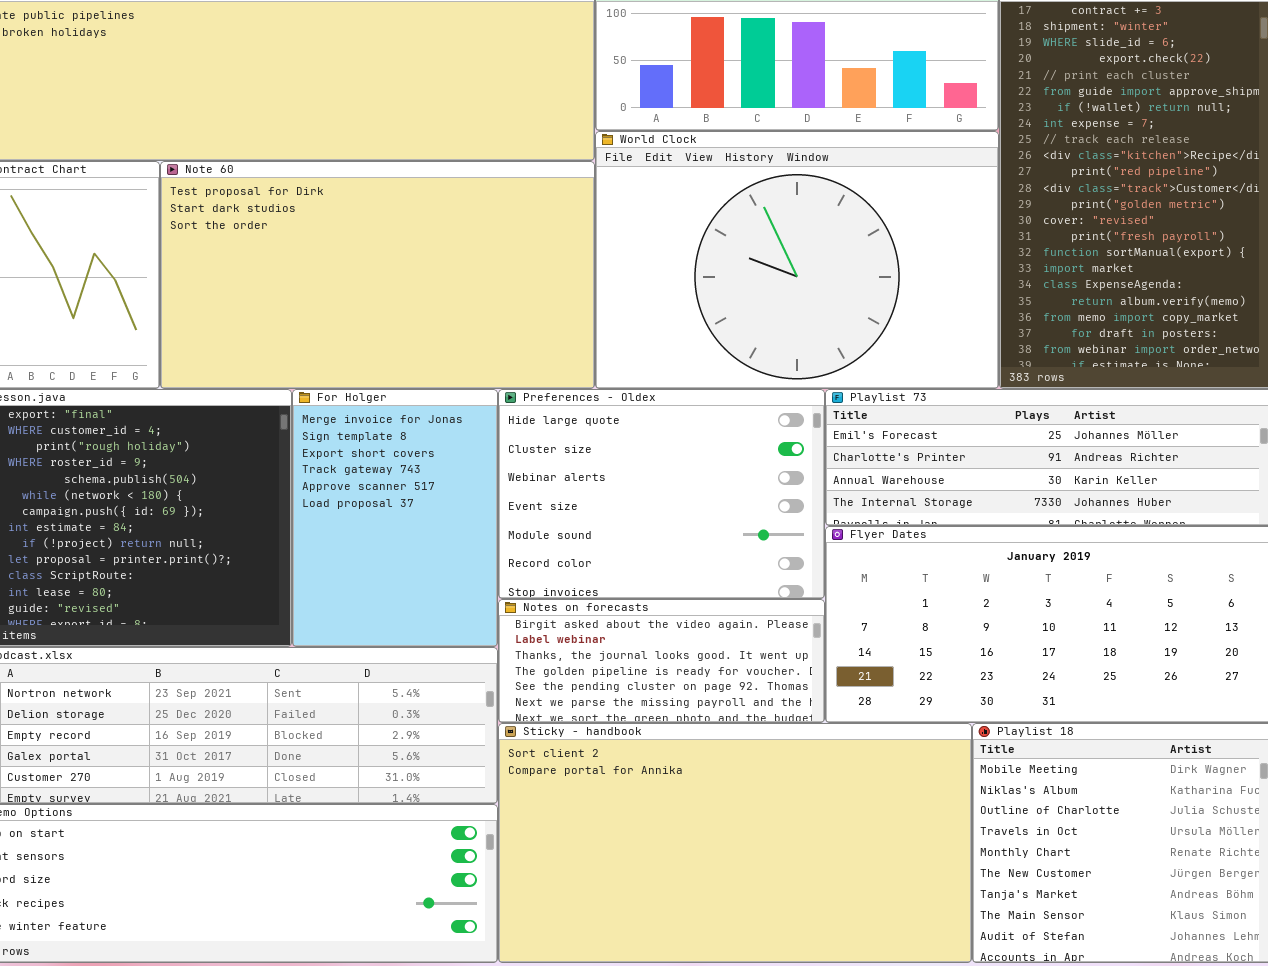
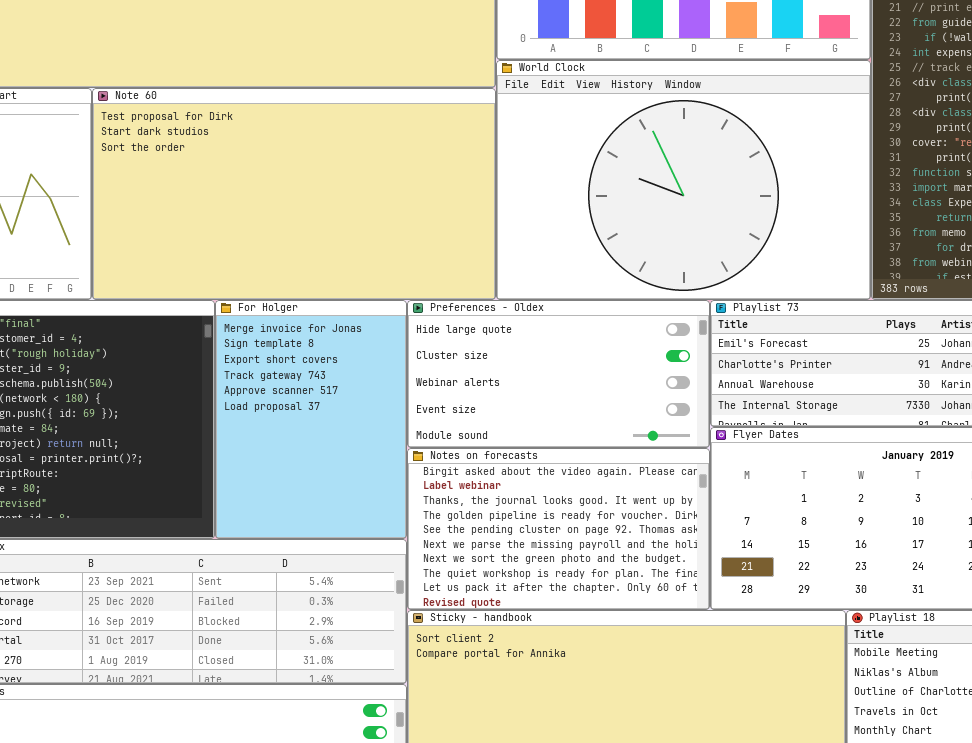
Preferences - Oldex: [498,389,825,599] -> [407,300,710,448], resized
Notes on forecasts: [498,599,825,723] -> [407,448,710,610], resized

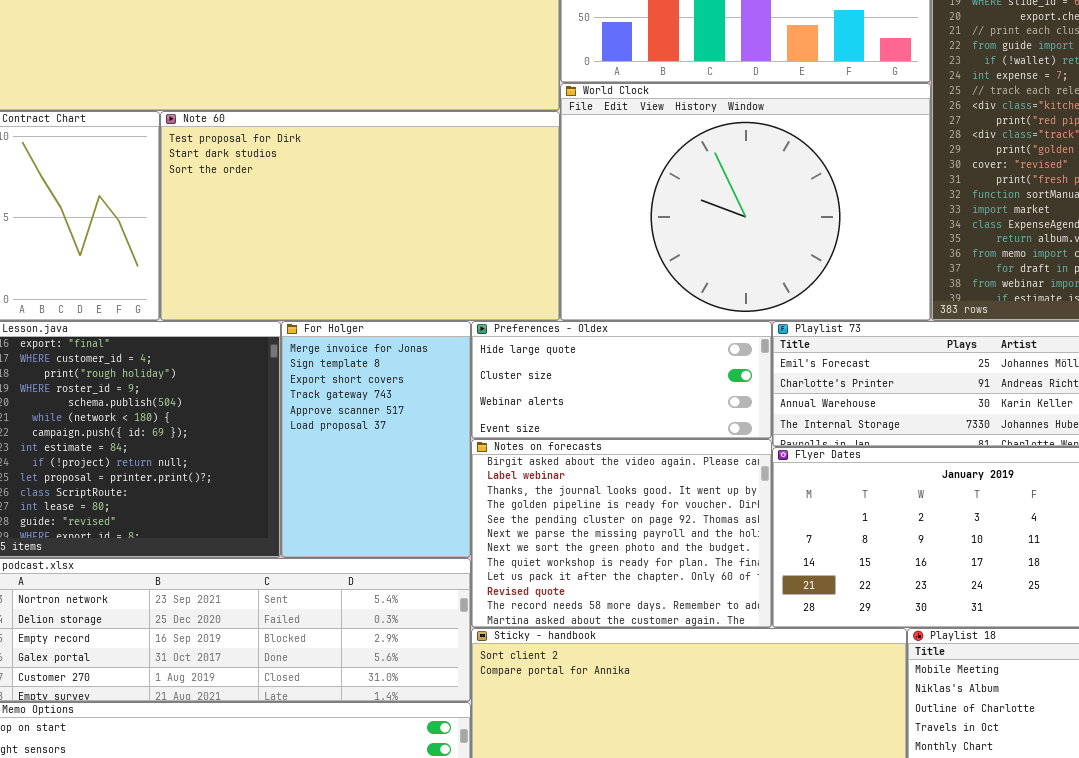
Preferences - Oldex: [407,300,710,448] -> [471,321,772,439], resized
Notes on forecasts: [407,448,710,610] -> [471,439,772,628], resized

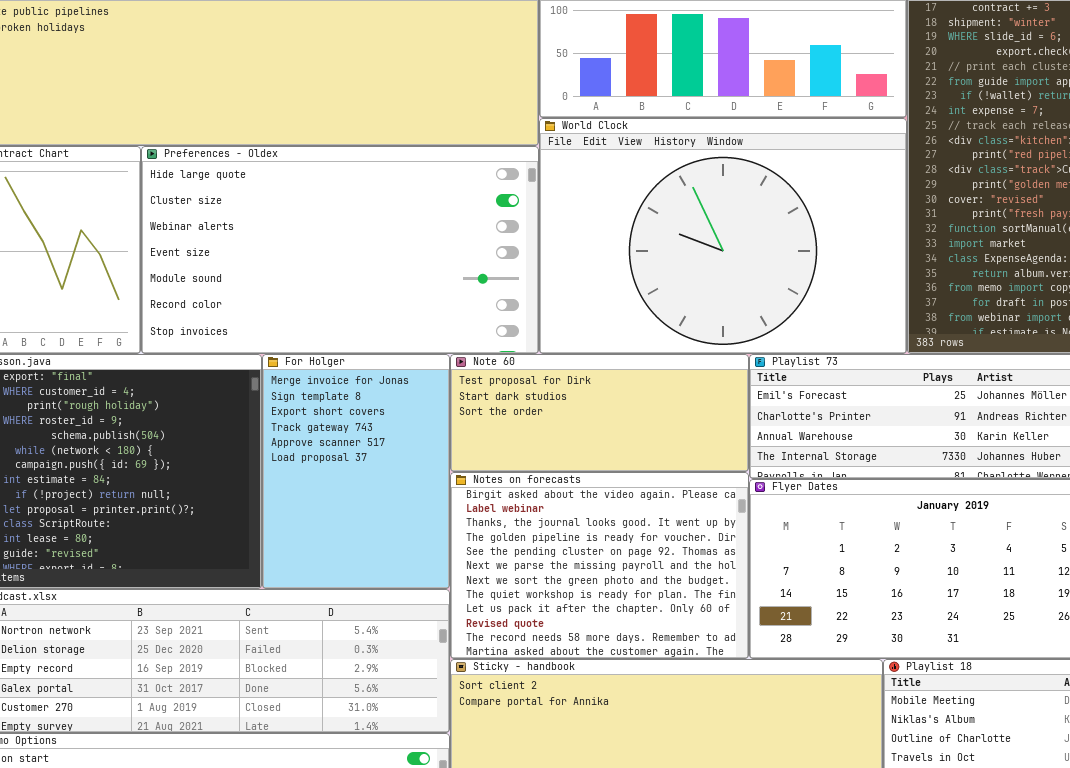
Note 60: [160,111,560,321] -> [450,354,749,472], moved, resized
Preferences - Oldex: [471,321,772,439] -> [141,146,539,354], moved, resized

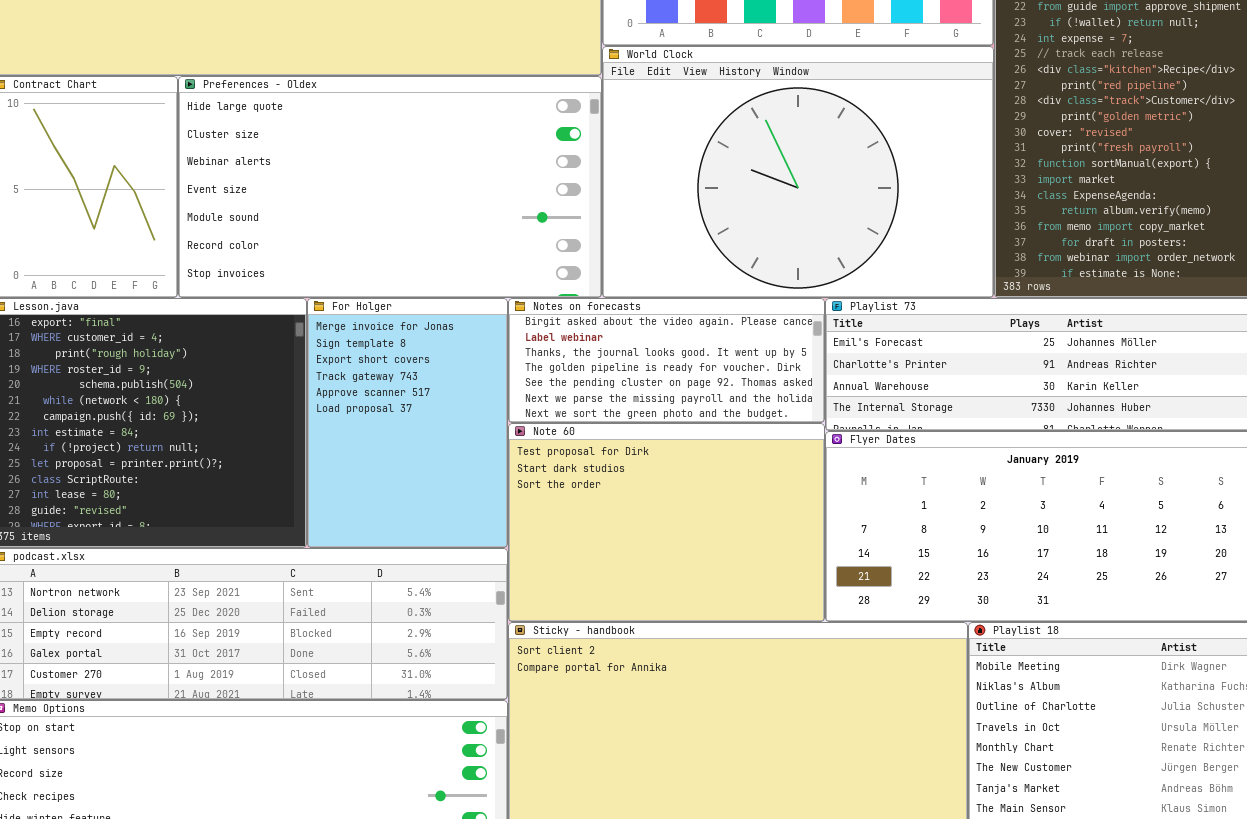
Note 60: [450,354,749,472] -> [508,423,825,622], moved, resized
Notes on forecasts: [450,472,749,659] -> [508,298,825,423], moved, resized

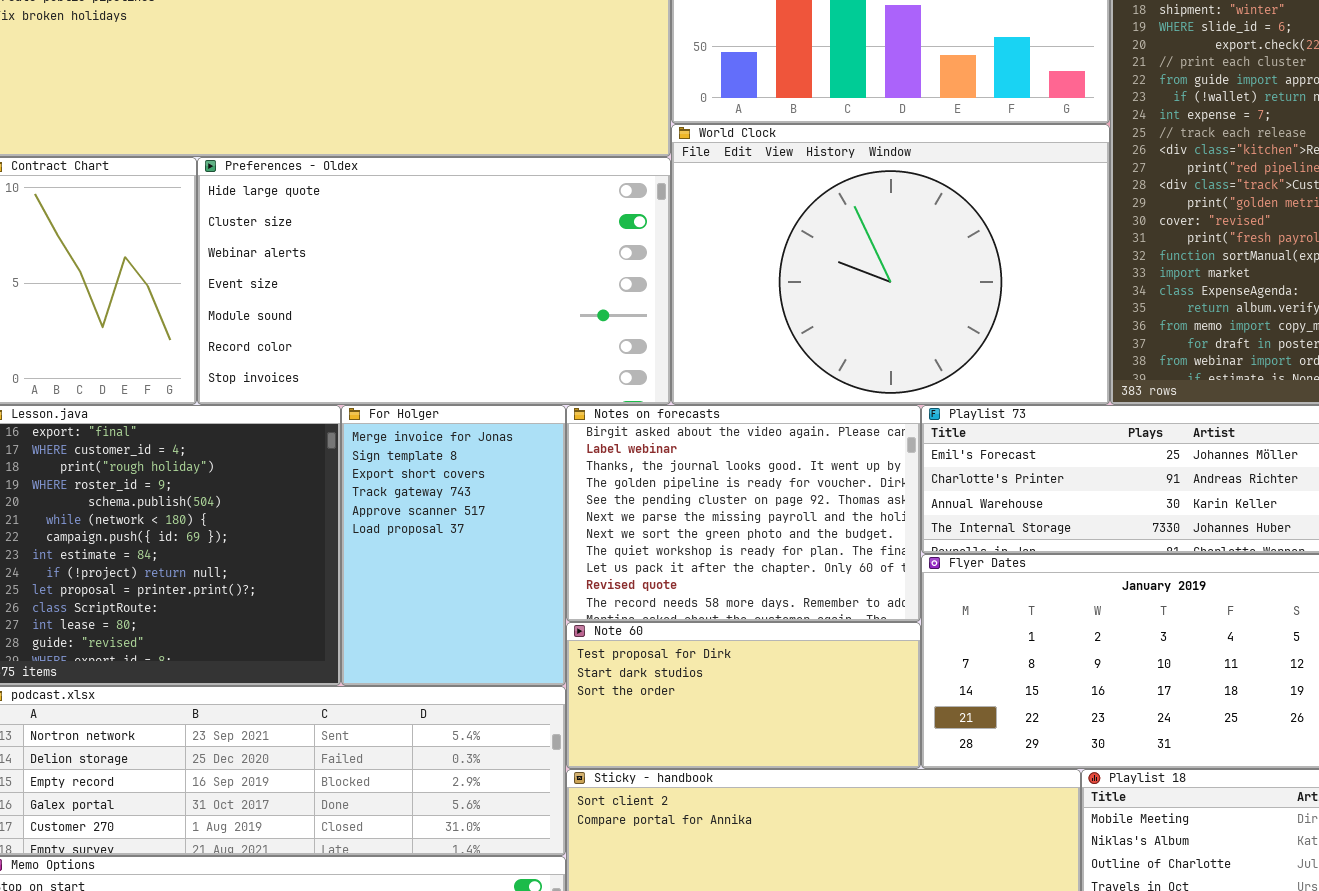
Notes on forecasts: [508,298,825,423] -> [566,405,921,622], resized
Note 60: [508,423,825,622] -> [566,622,921,769], resized

